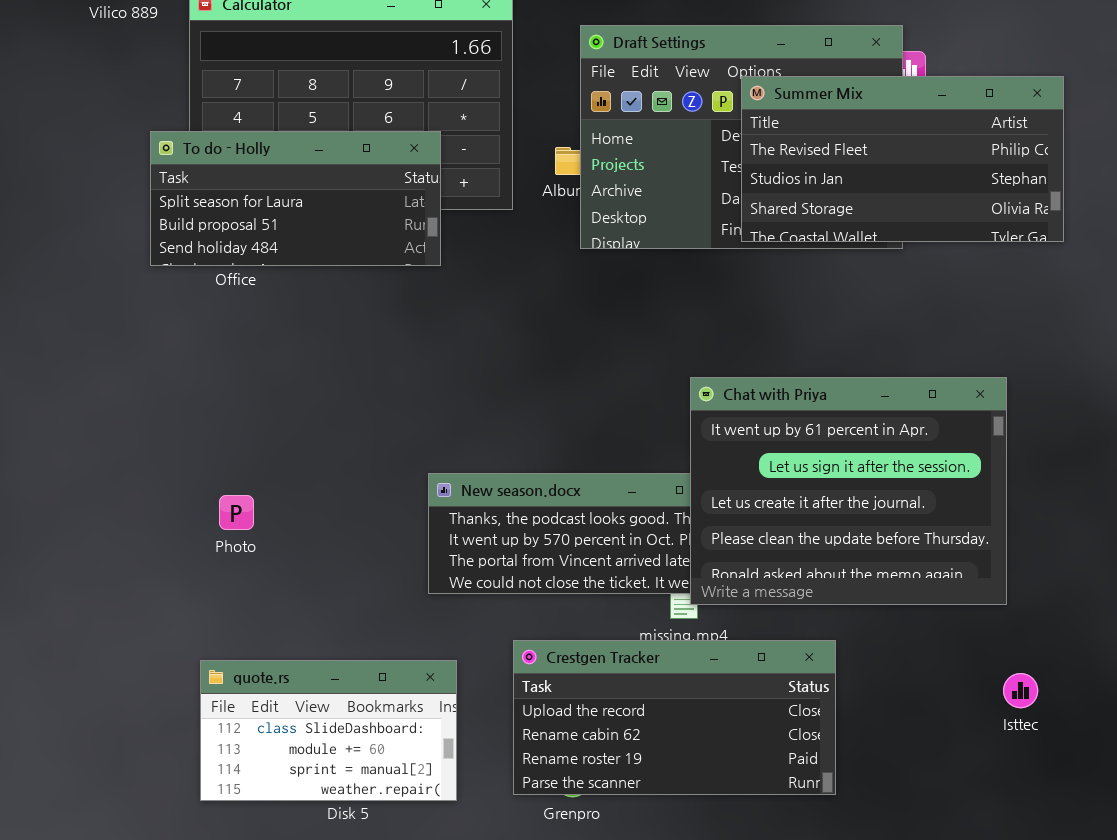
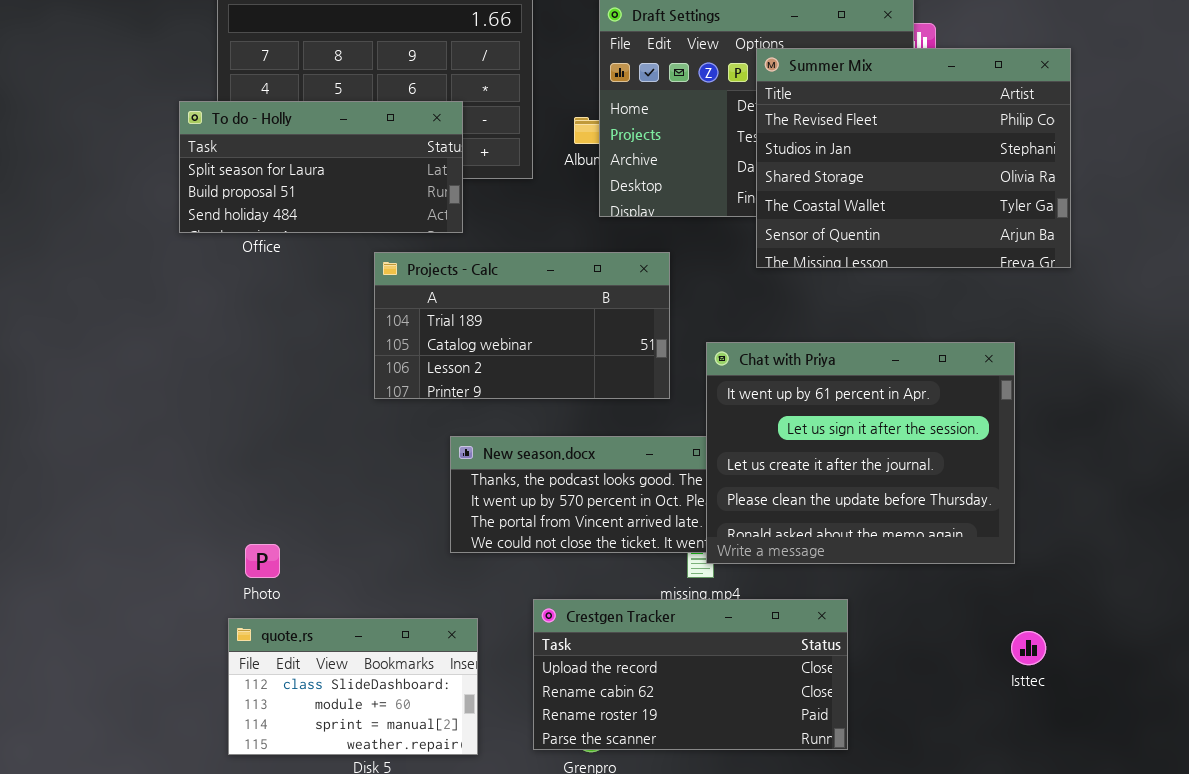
Summer Mix: [741,76,1064,242] -> [756,48,1071,268], resized
Projects - Calc: none -> [374,252,670,399], opened
Photo: [219,495,254,530] -> [245,544,280,578], moved

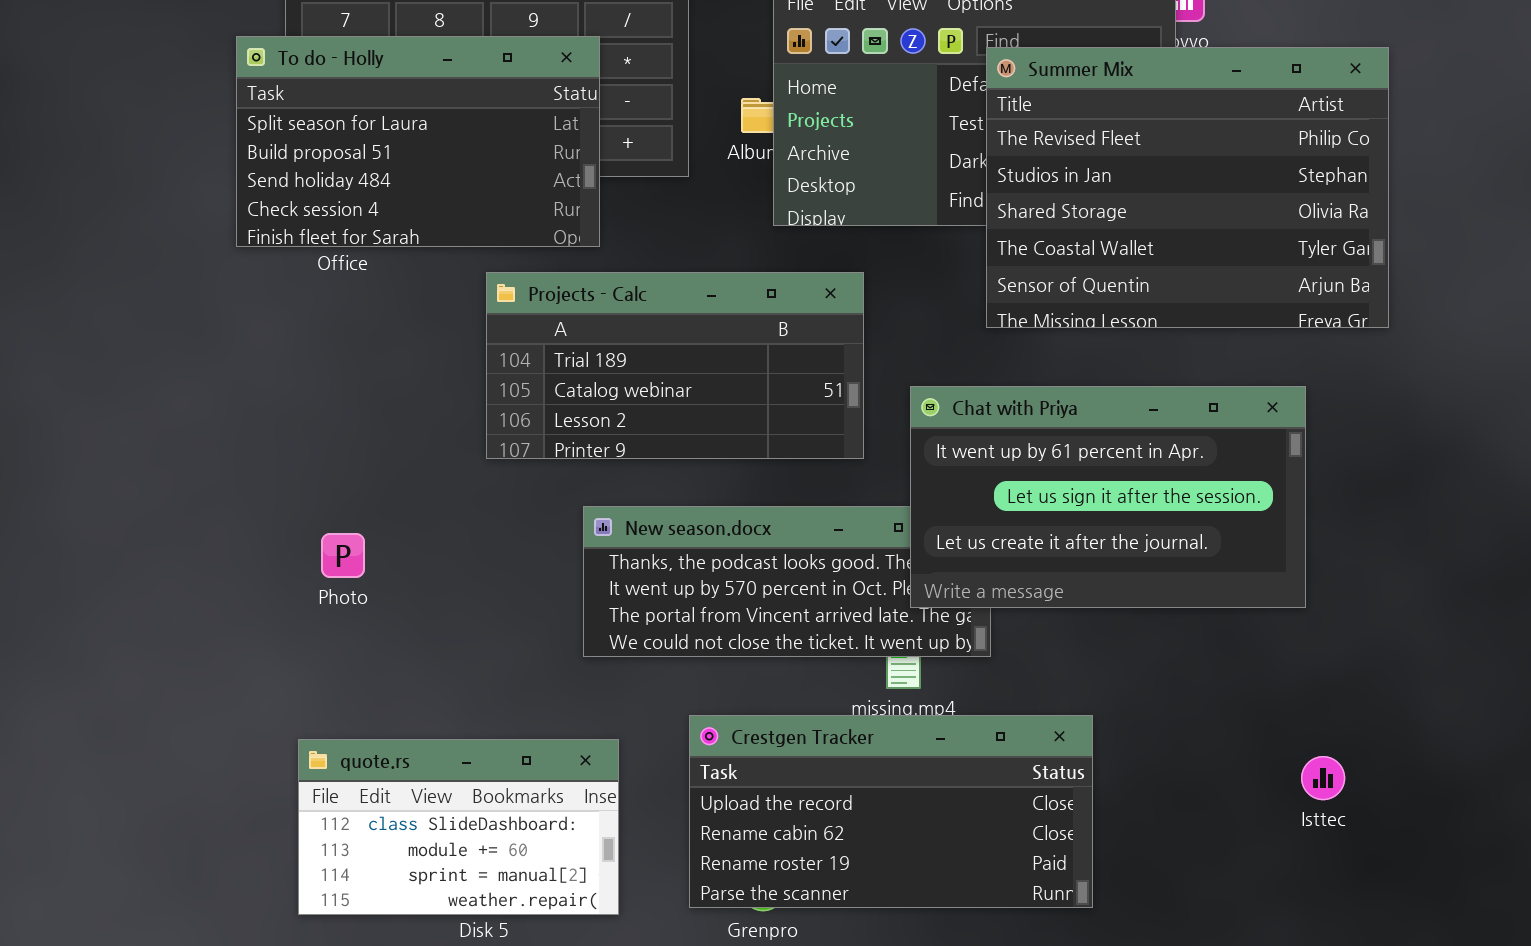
Summer Mix: [756,48,1071,268] -> [986,47,1389,328], moved
To do - Holly: [179,101,463,233] -> [236,36,600,247], resized
Chat with Priya: [706,342,1015,564] -> [910,386,1306,608], resized
Photo: [245,544,280,578] -> [321,533,365,578], moved

